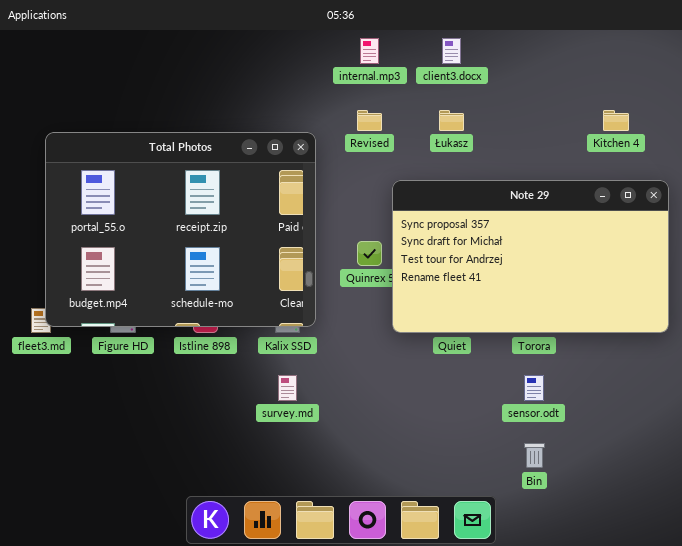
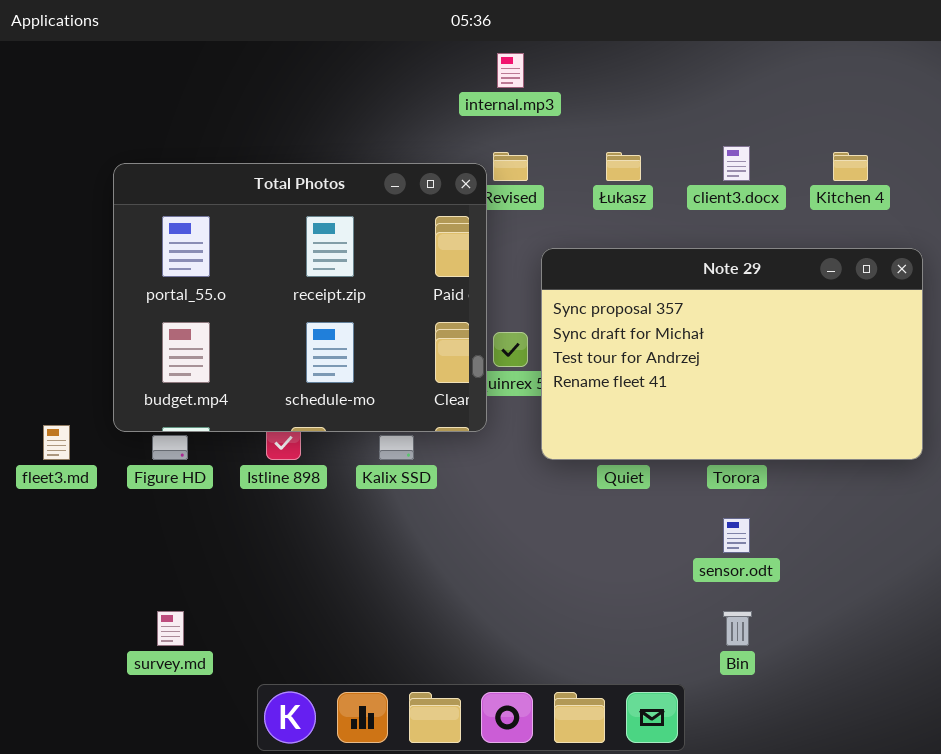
client3.docx: [442,38,461,64] -> [723,146,750,181], moved
Total Photos: [45,132,316,327] -> [113,163,487,432], moved
survey.md: [278,375,297,401] -> [157,611,184,646], moved

